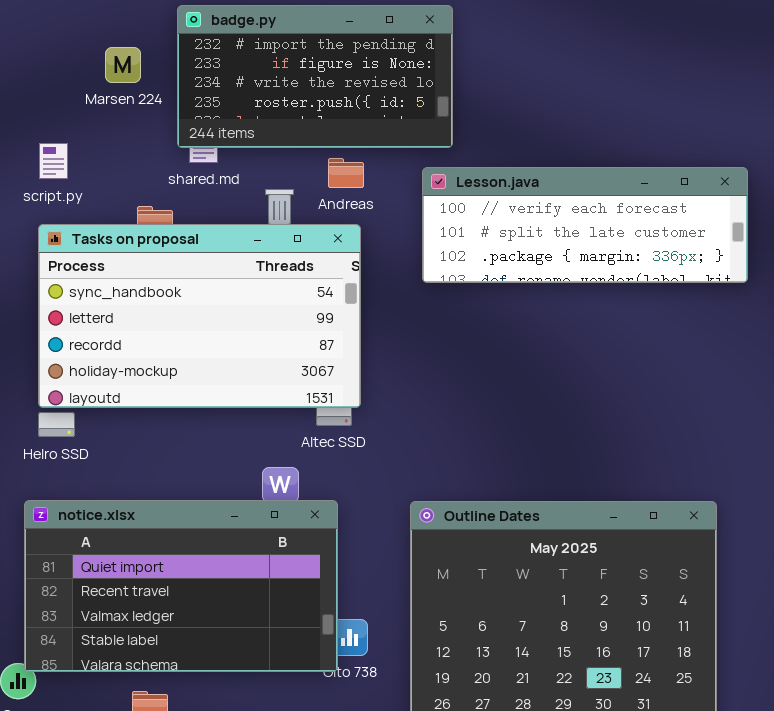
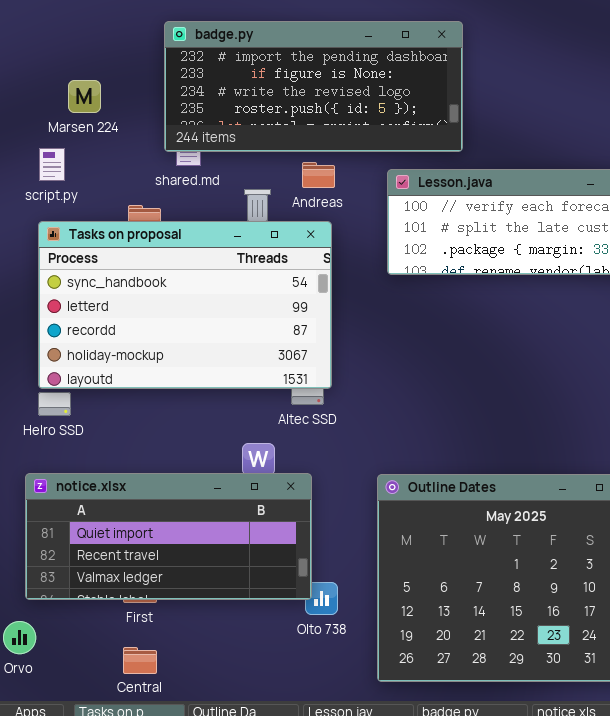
badge.py: [177,5,453,148] -> [164,21,463,152], resized
Marsen 224: [105,47,141,83] -> [68,80,101,113], moved
notice.xlsx: [24,500,338,672] -> [25,473,312,600], resized

